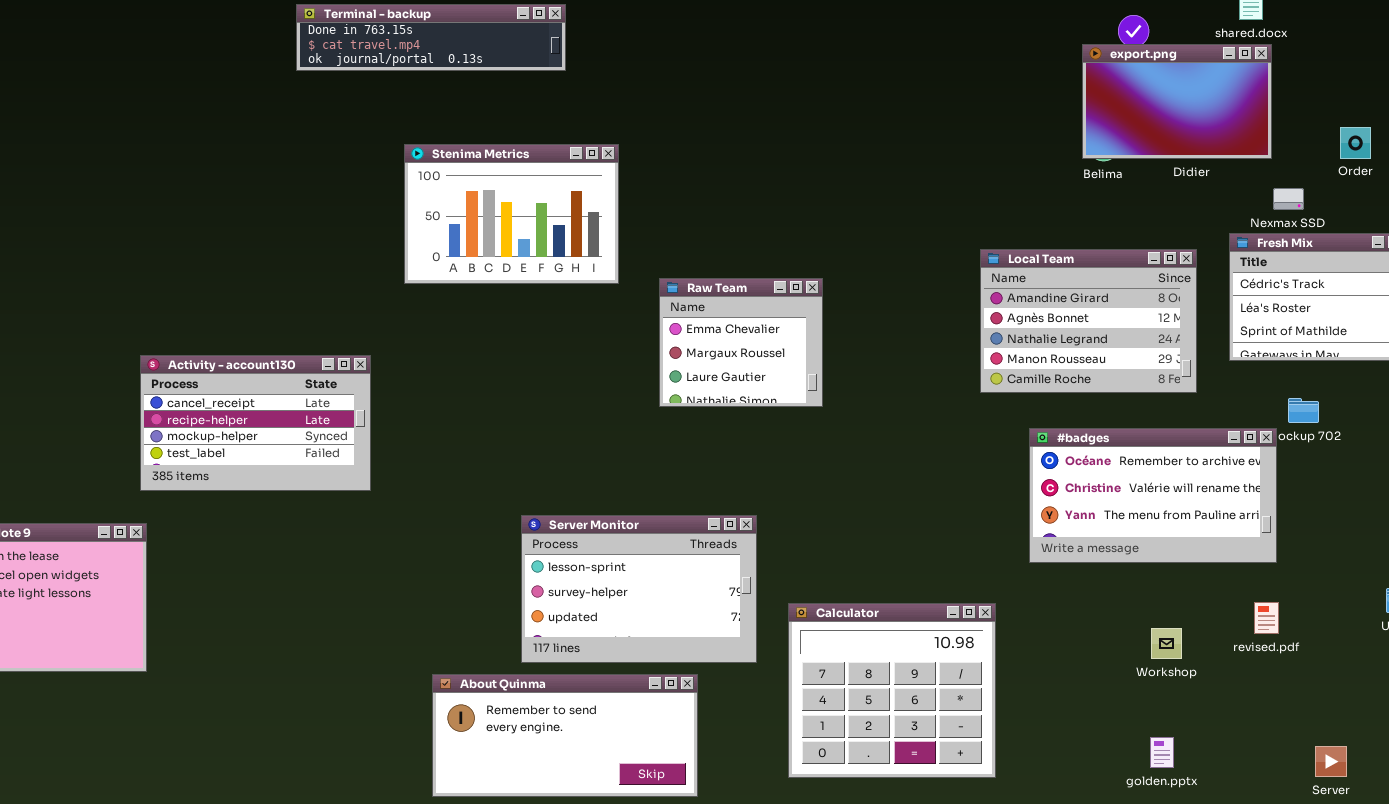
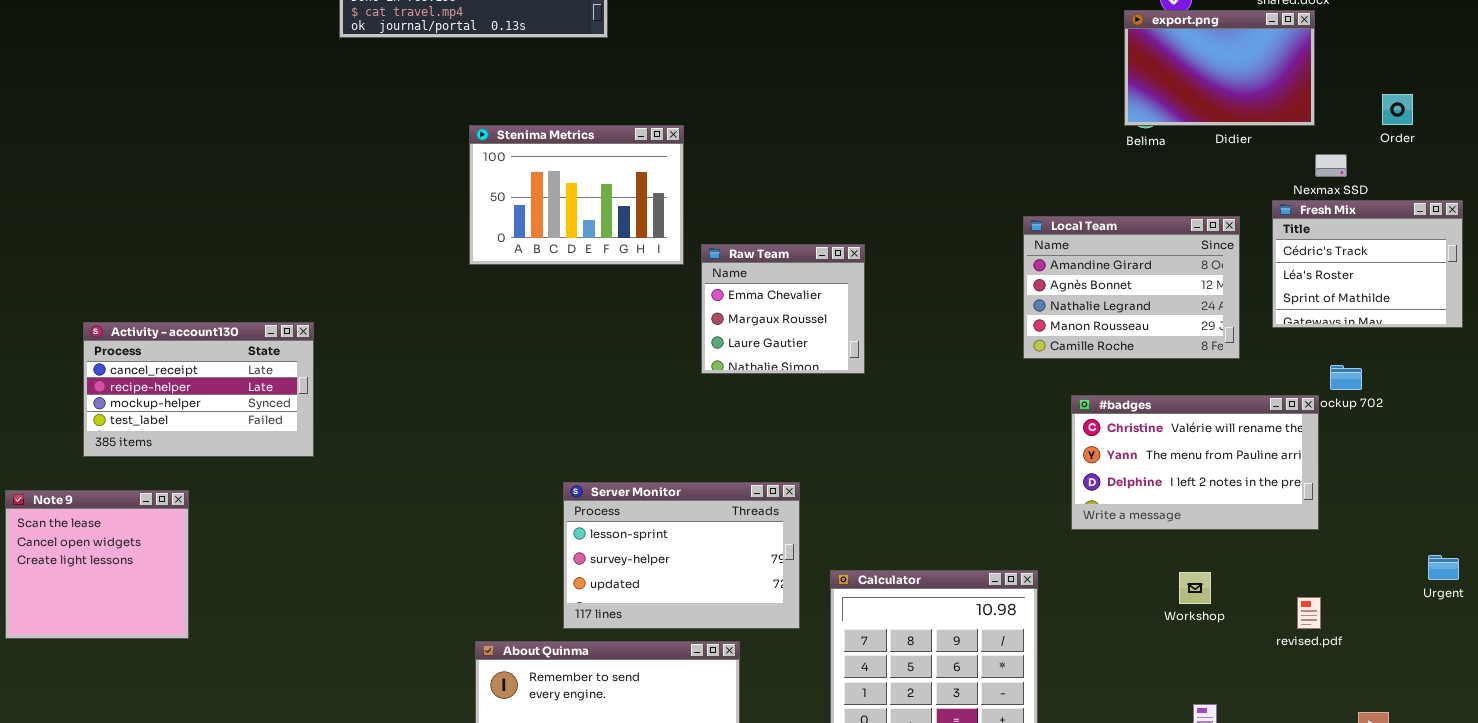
Stenima Metrics: [404,144,619,284] -> [469,125,684,265], moved
Activity - account130: [140,355,371,491] -> [83,322,314,457], moved
#badges: [1029,428,1277,563] -> [1071,395,1319,530], scrolled down 1 row
revised.pdf: [1254,602,1279,634] -> [1297,597,1321,629], moved
Workshop: [1151,628,1182,659] -> [1179,572,1211,604], moved

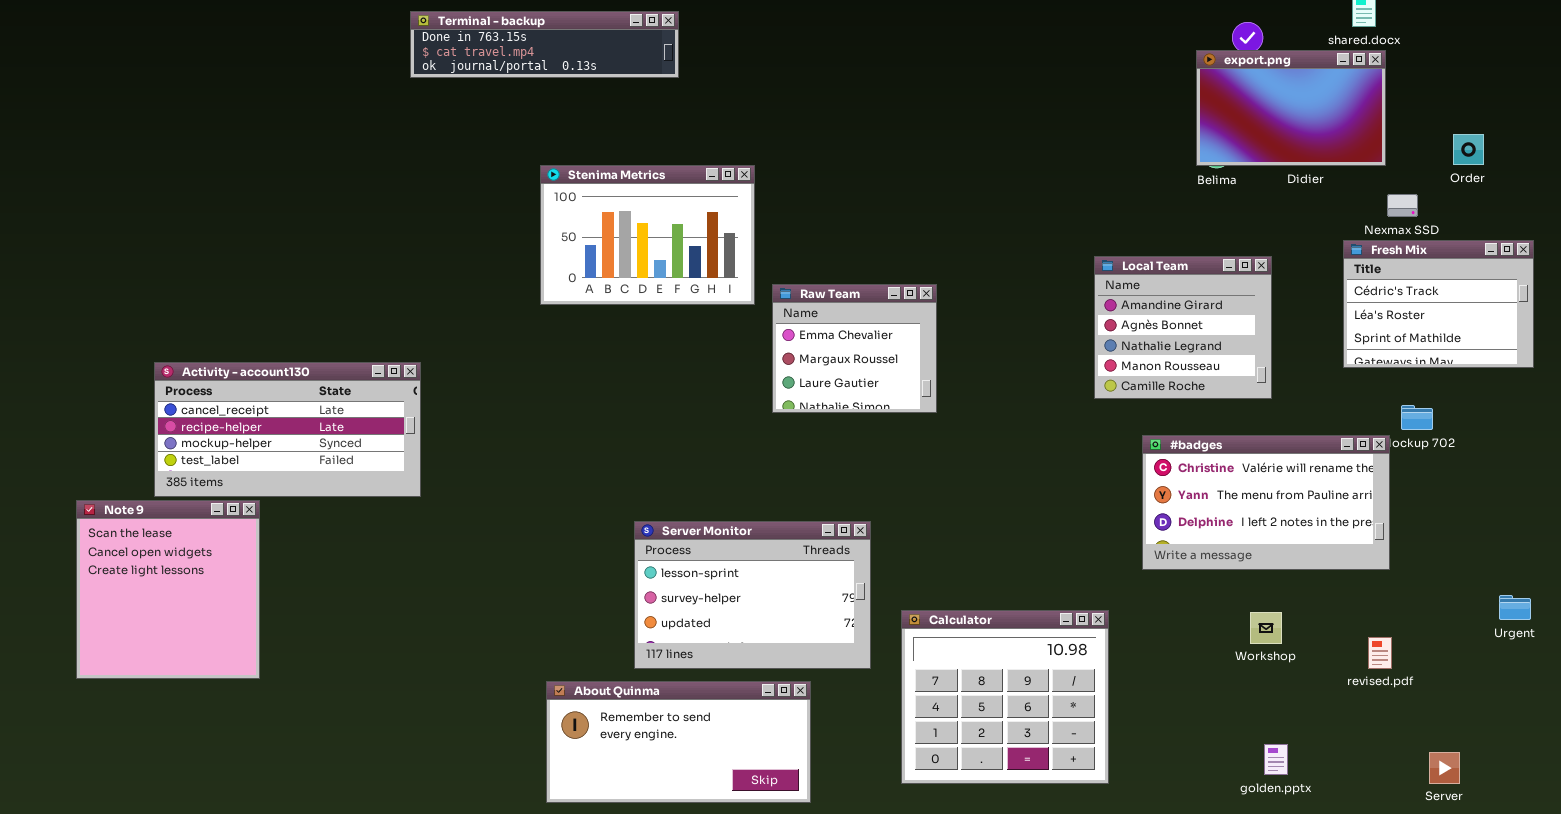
Local Team: [1023,216,1240,359] -> [1094,256,1272,399], resized
Activity - account130: [83,322,314,457] -> [154,362,421,497], resized
Note 9: [5,490,189,639] -> [76,500,260,679], resized

